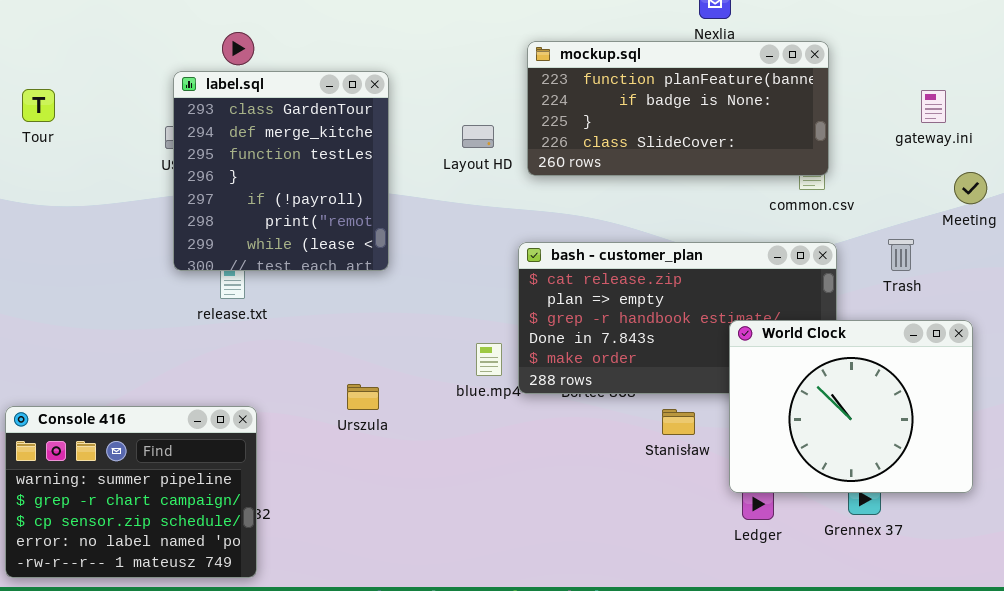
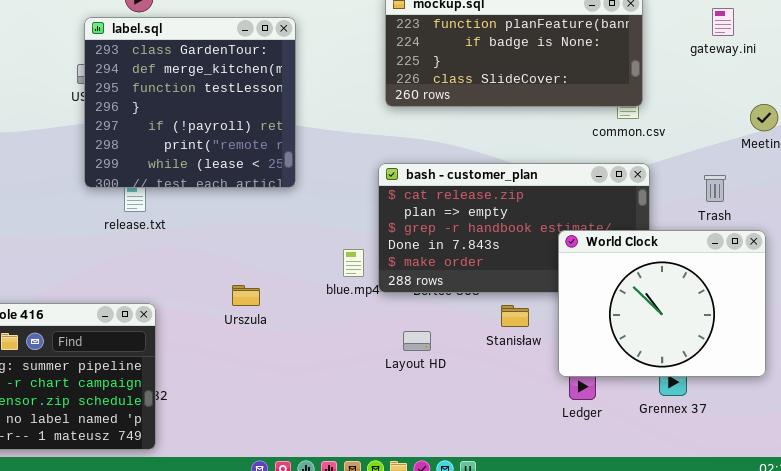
label.sql: [173,71,389,271] -> [84,17,296,188], resized
gateway.ini: [921,90,946,123] -> [712,8,734,36], moved
Layout HD: [462,125,494,148] -> [403,331,431,351], moved
Trash: [888,239,914,271] -> [704,175,726,202], moved

